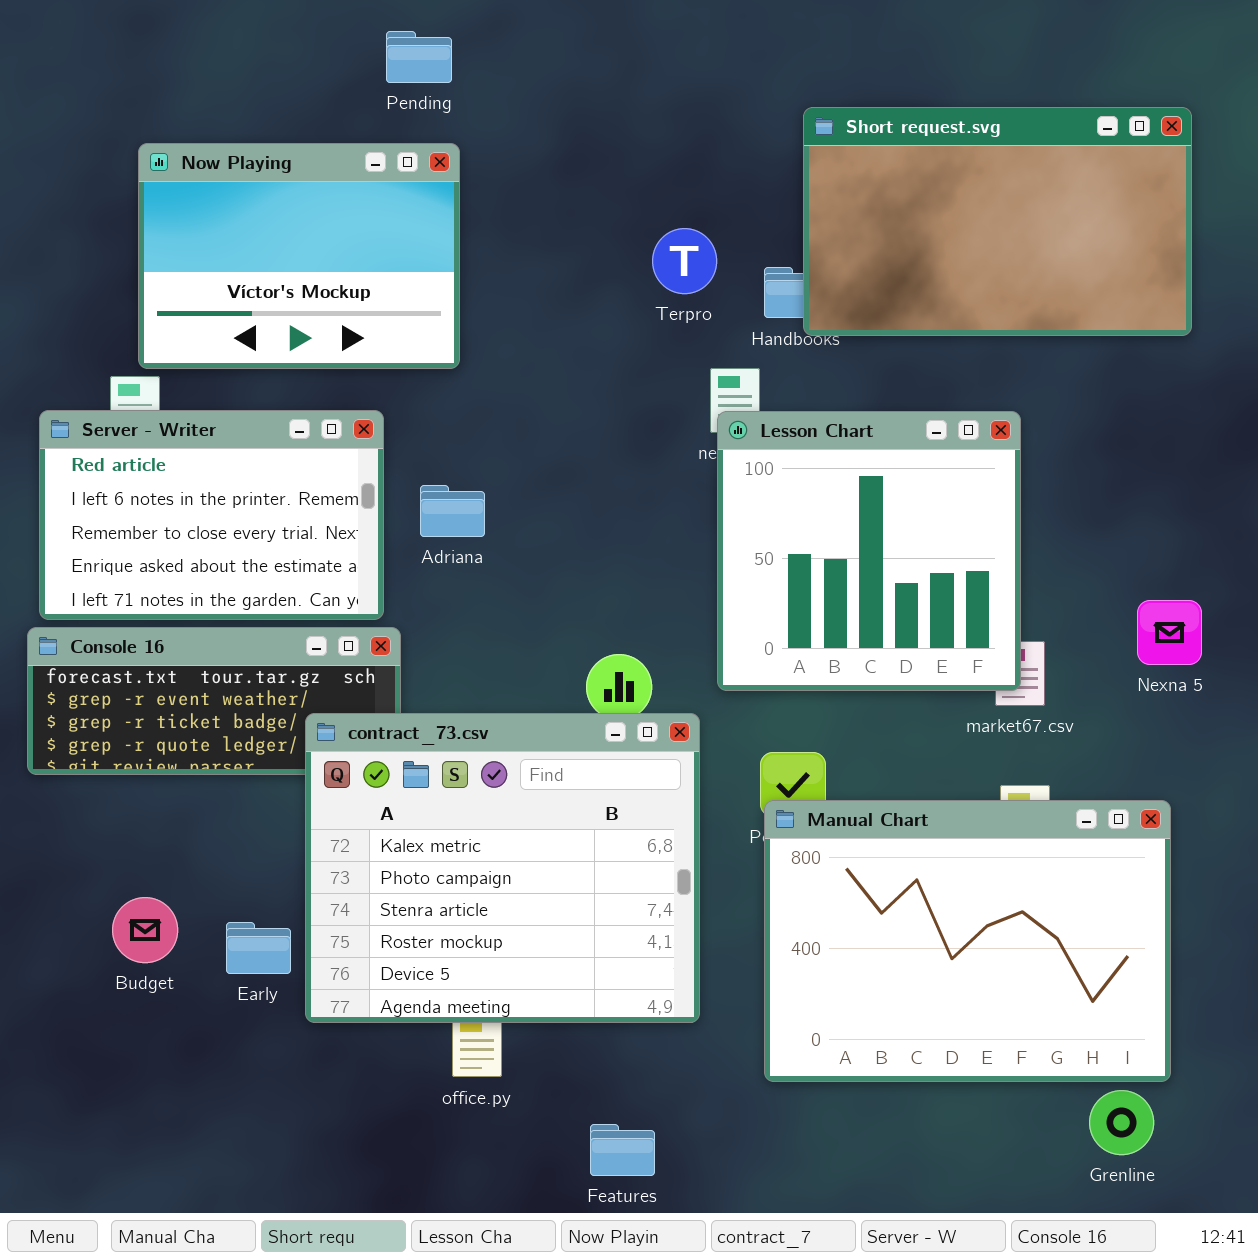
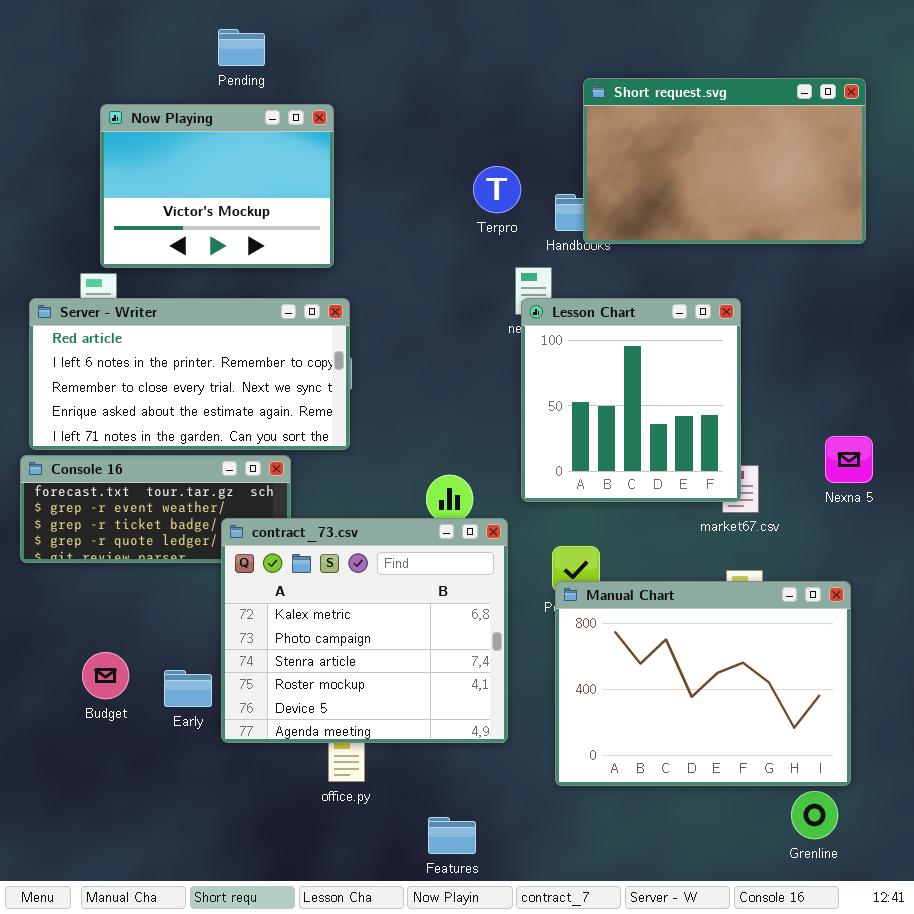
Pending: [386,31,452,83] -> [218,29,265,66], moved
Server - Writer: [39,410,384,620] -> [29,298,350,450], resized

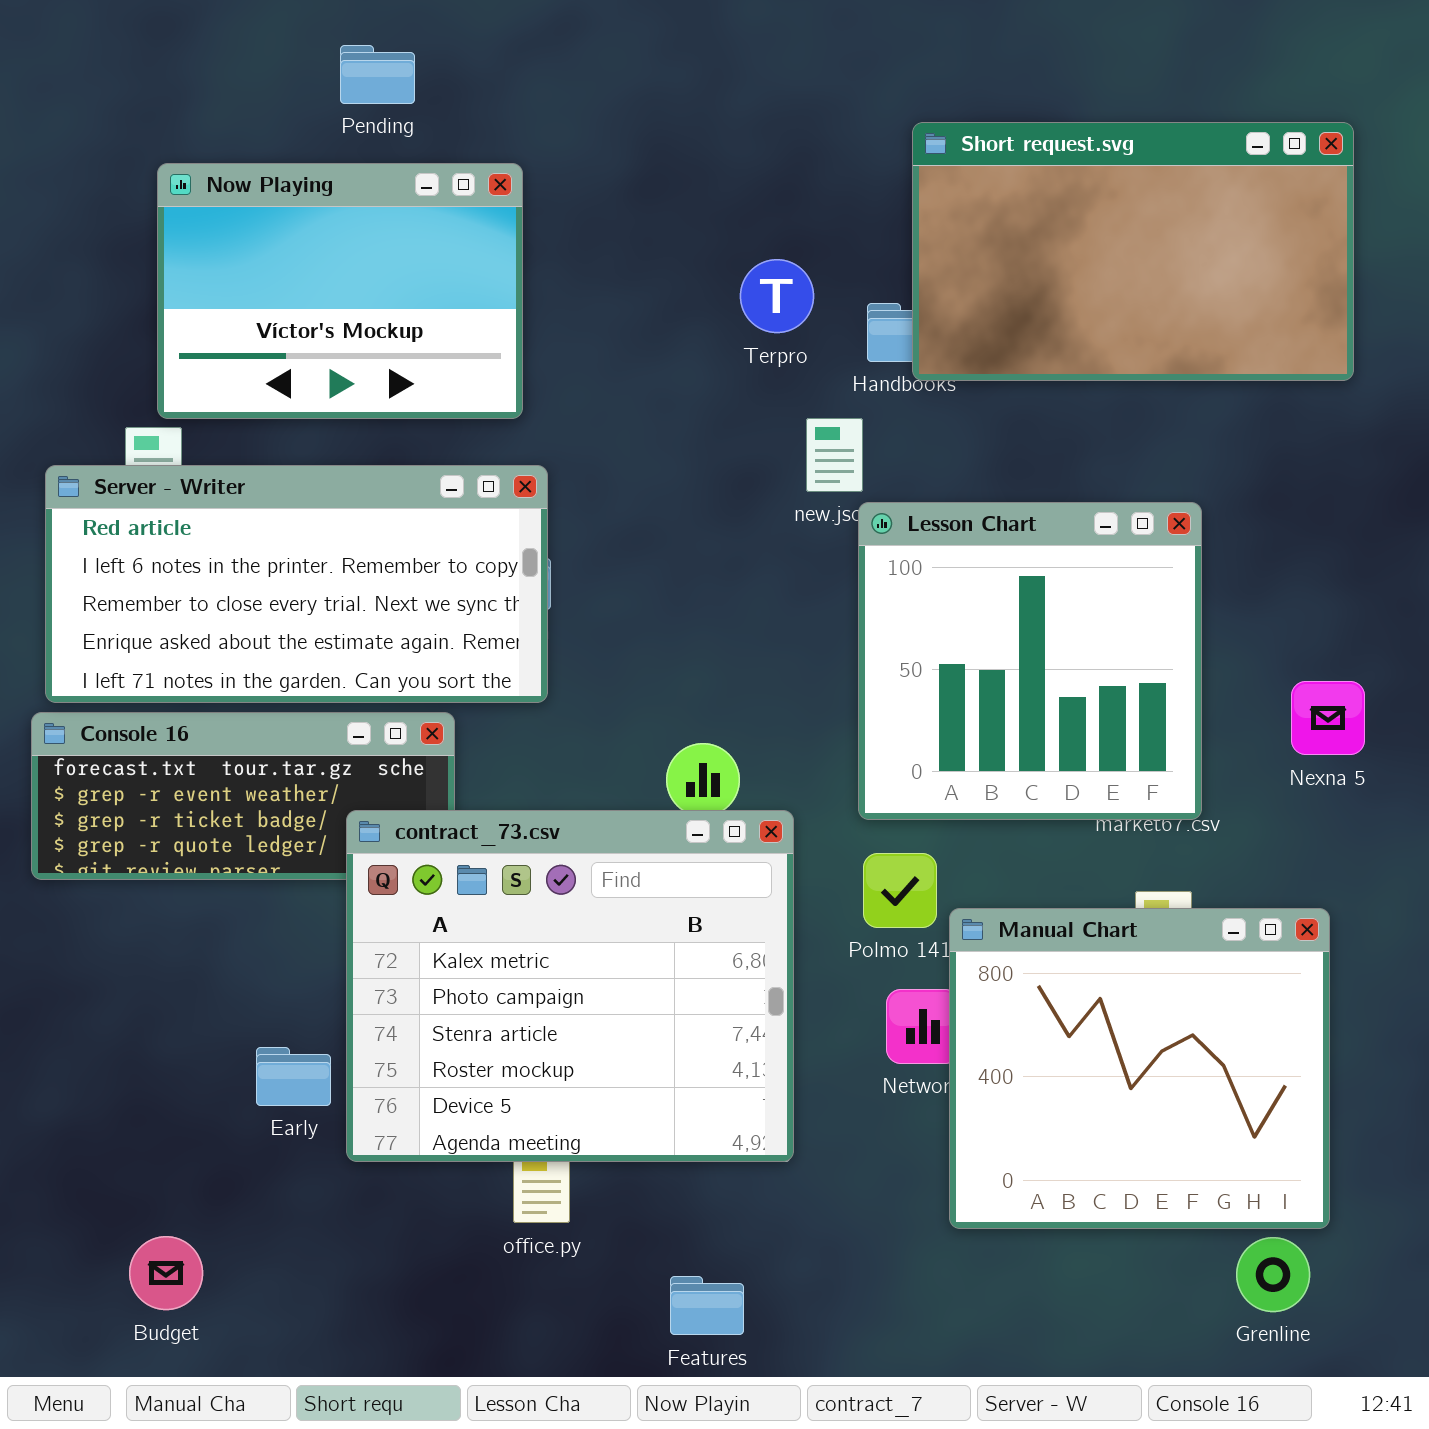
Lesson Chart: [521,298,741,502] -> [858,502,1202,820], moved
Manual Chart: [555,581,851,786] -> [949,908,1330,1229], resized
Budget: [82,652,129,699] -> [129,1236,203,1310], moved

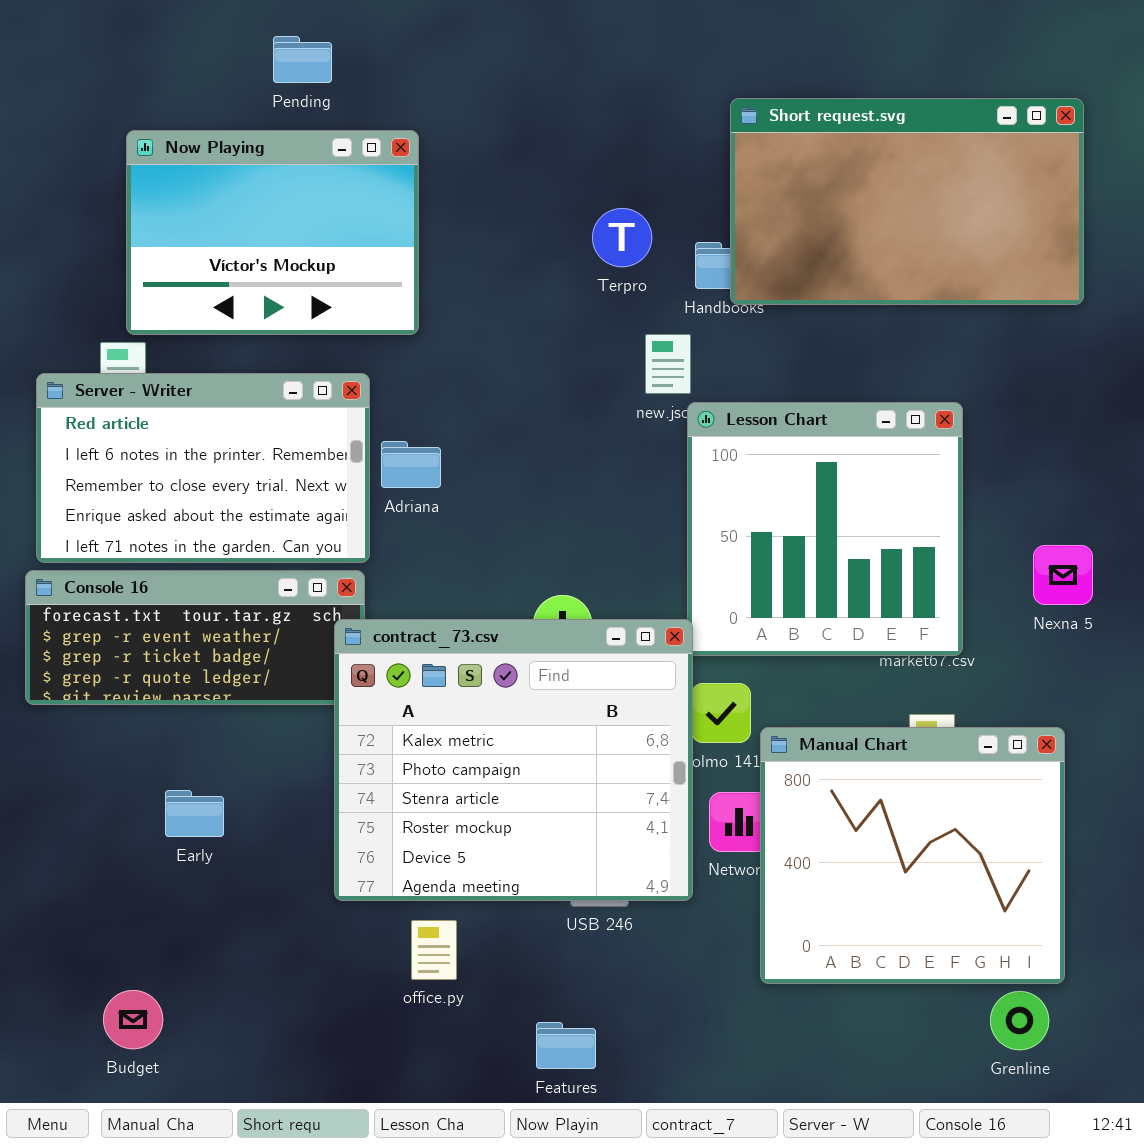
Server - Writer: [45,465,548,703] -> [36,373,370,563], resized
contract_73.csv: [346,810,794,1162] -> [334,619,693,901], moved
Early: [256,1047,331,1106] -> [165,790,224,837], moved

